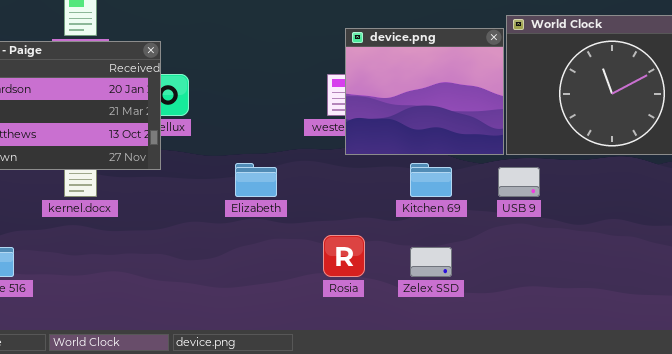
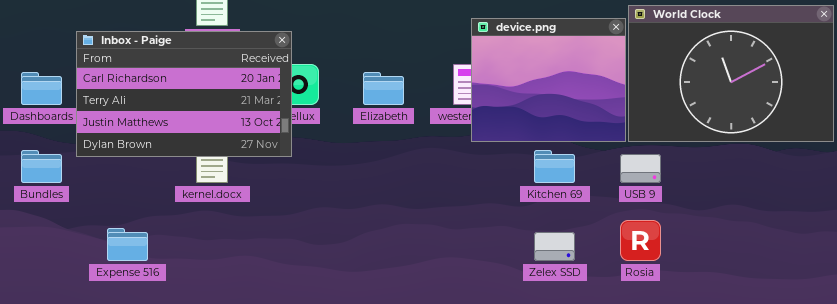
Elizabeth: [235,163,277,197] -> [363,72,404,105], moved
Rosia: [323,235,365,277] -> [620,220,661,261], moved

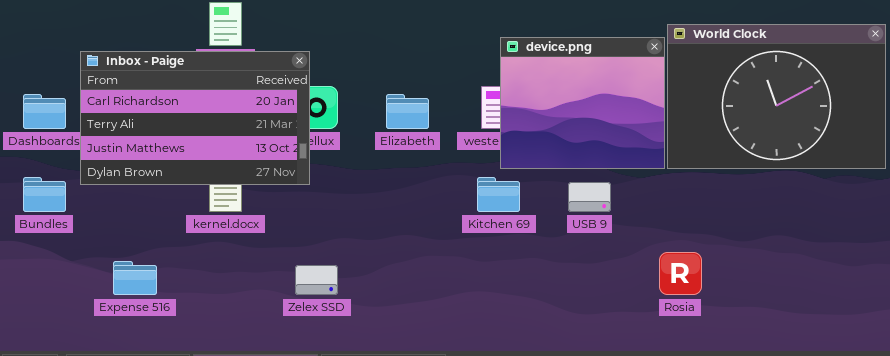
Kitchen 69: [534,150,575,183] -> [477,177,520,212], moved
USB 9: [620,154,661,183] -> [568,182,611,212], moved
Zelex SSD: [534,232,575,261] -> [295,265,338,295], moved

